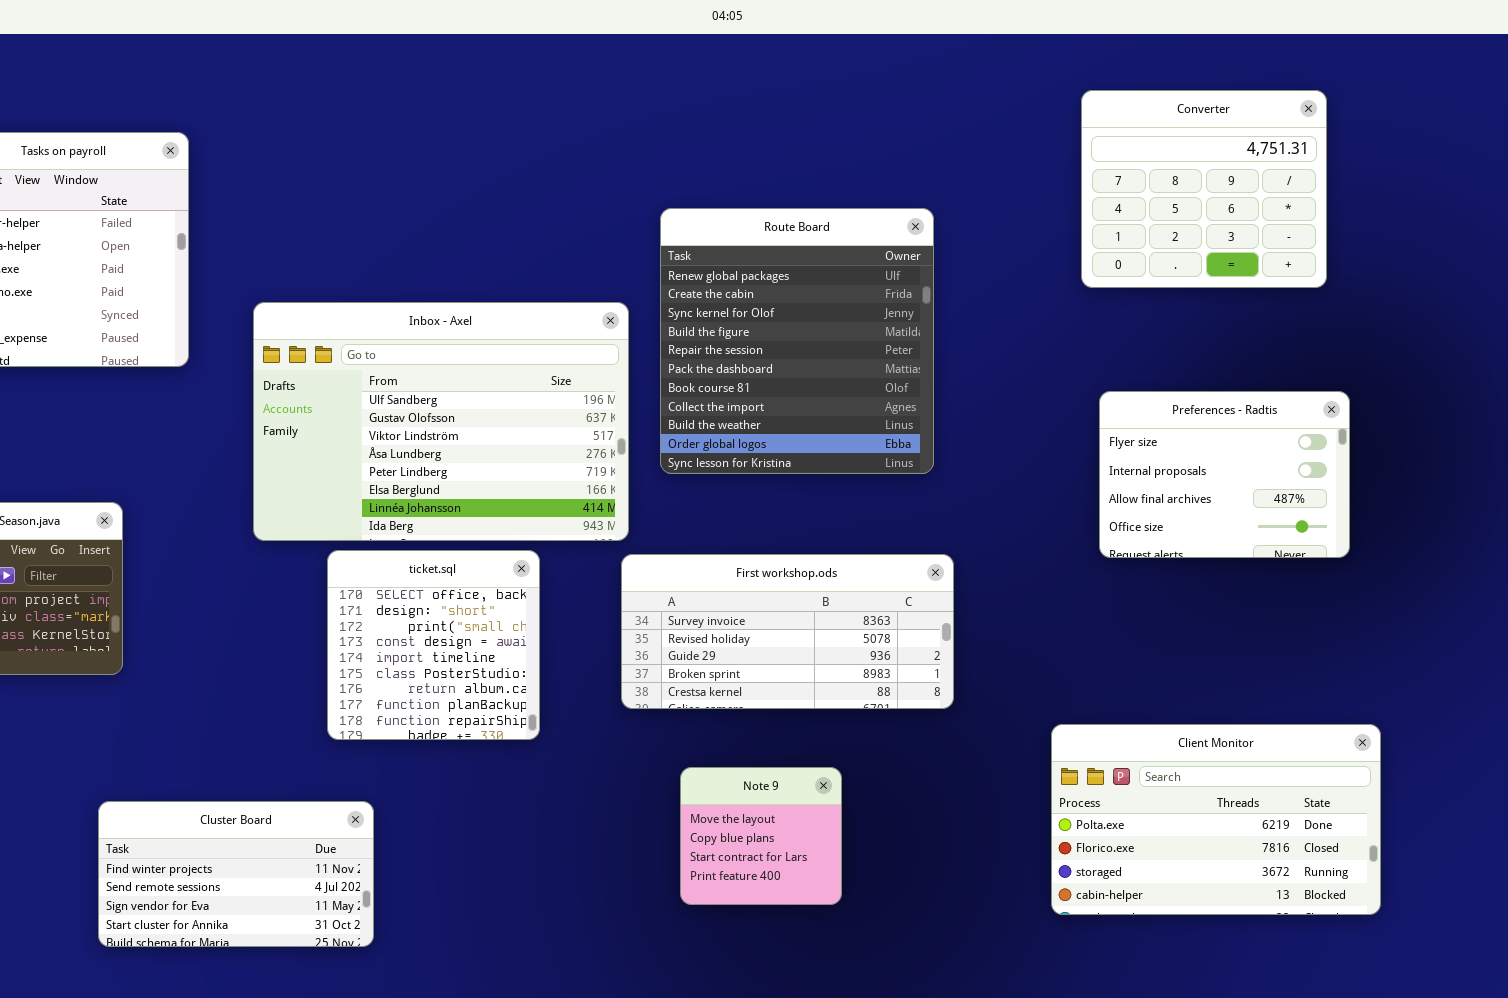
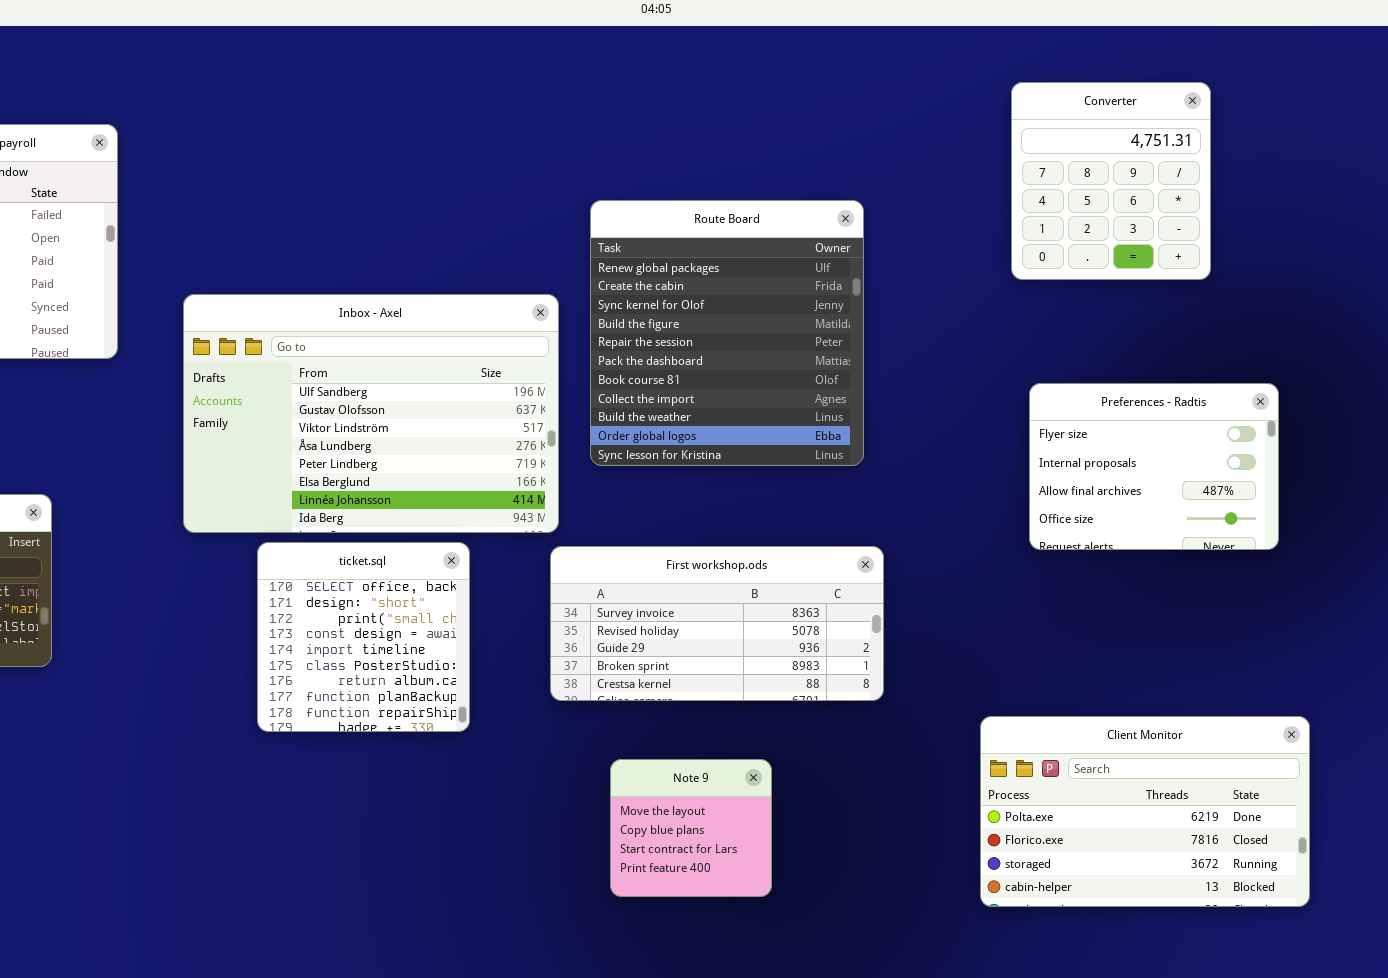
Converter: [1081,90,1327,288] -> [1011,82,1211,280], resized
Cluster Board: [98,801,374,947] -> none, closed

